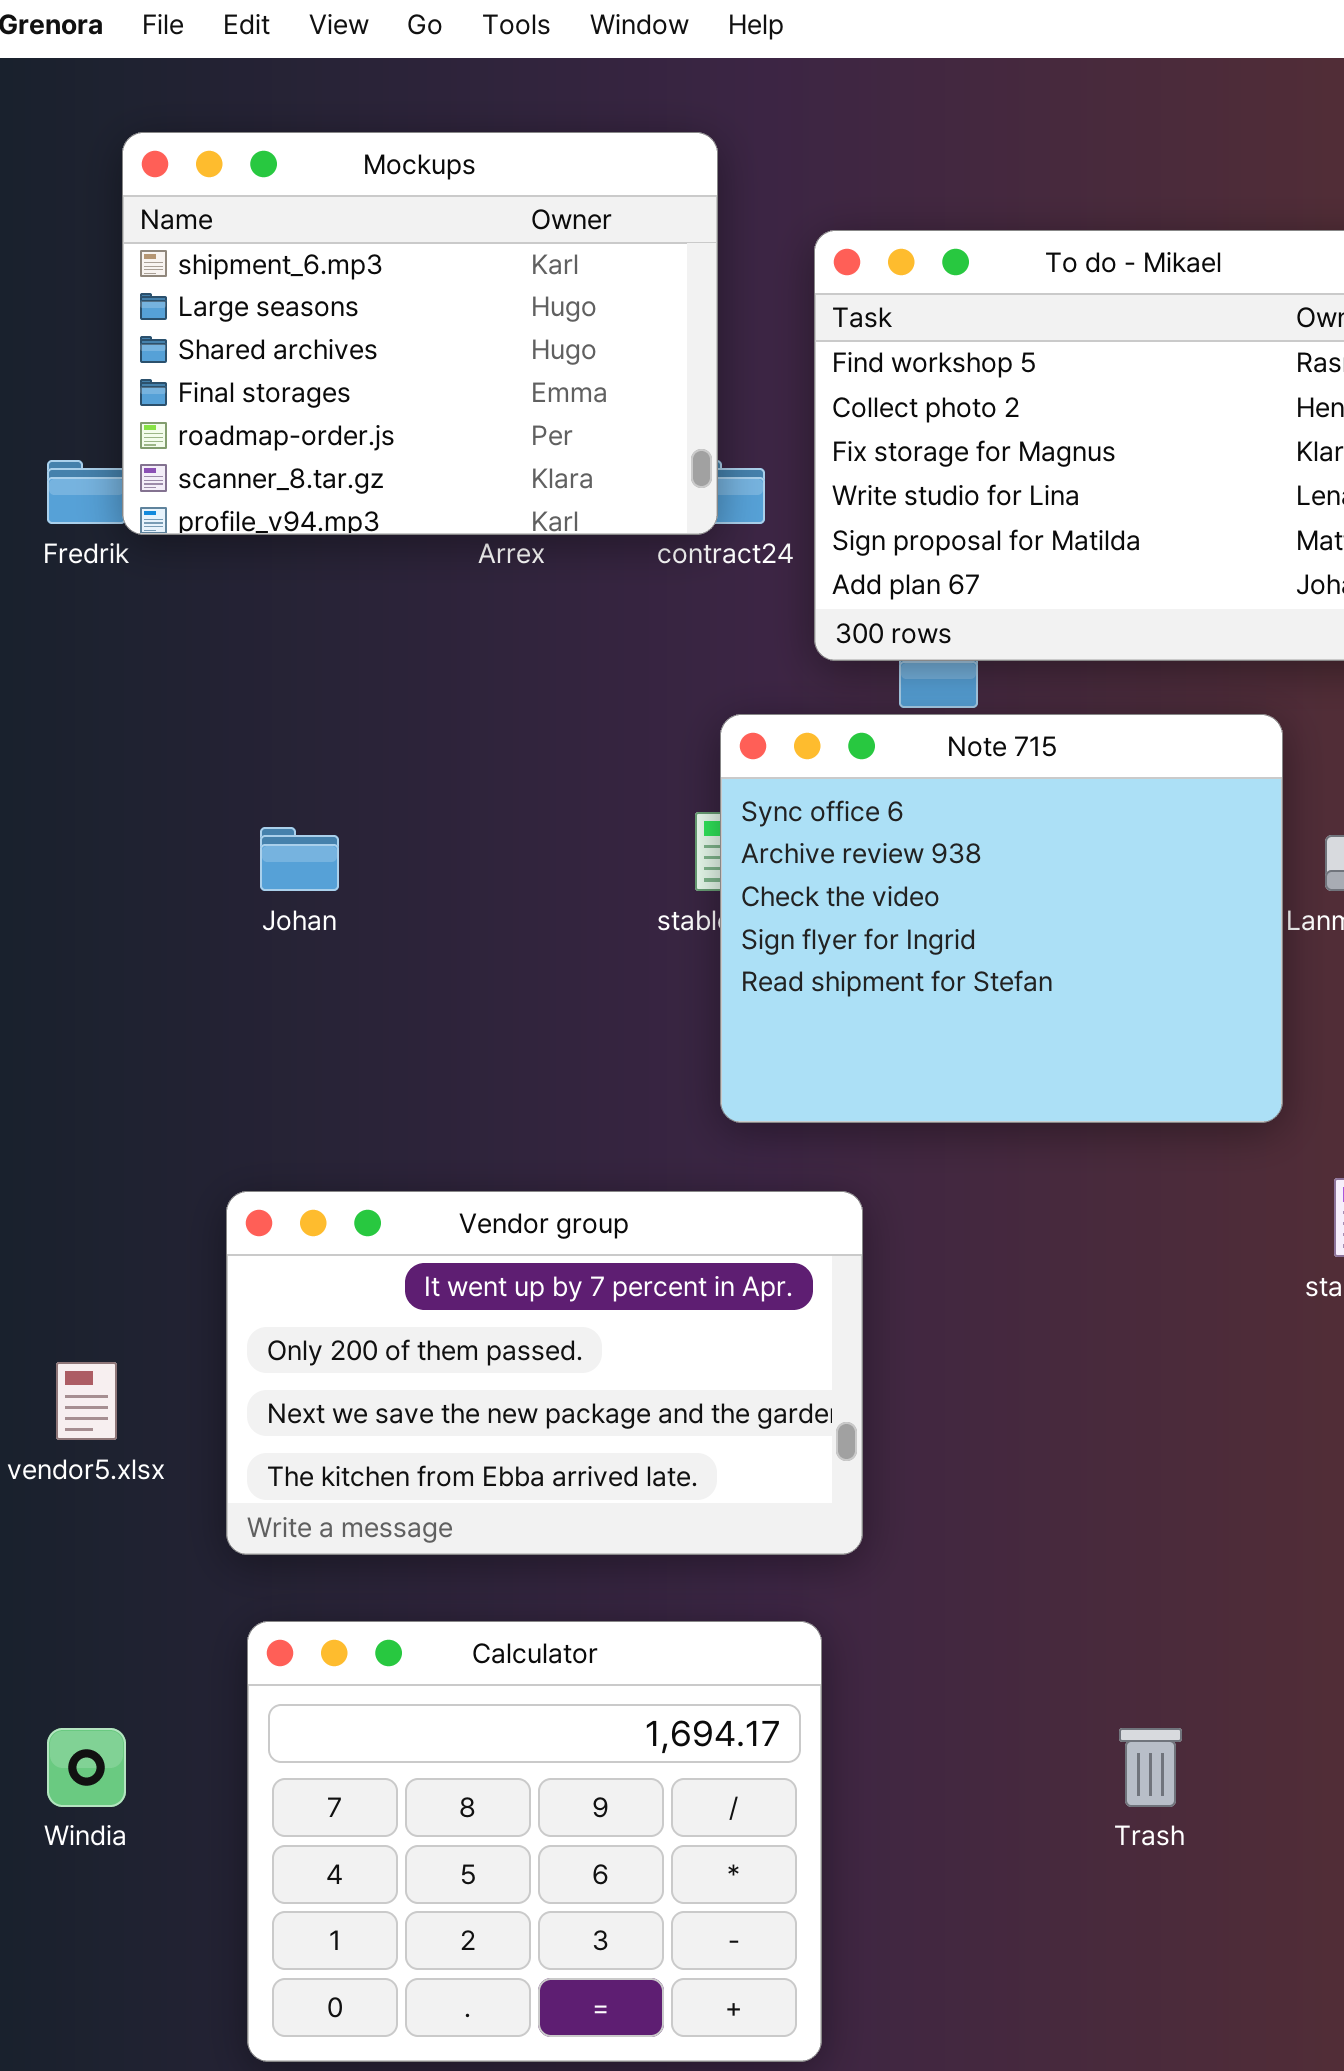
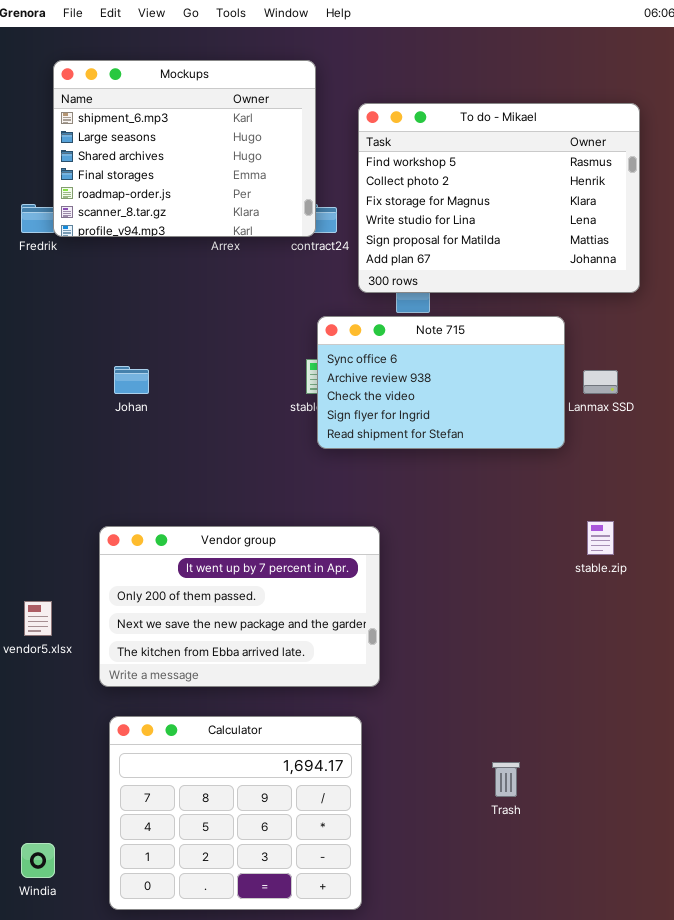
Note 715: [720,714,1283,1123] -> [317,316,565,449], resized
Windia: [47,1728,126,1807] -> [21,843,55,878], moved

